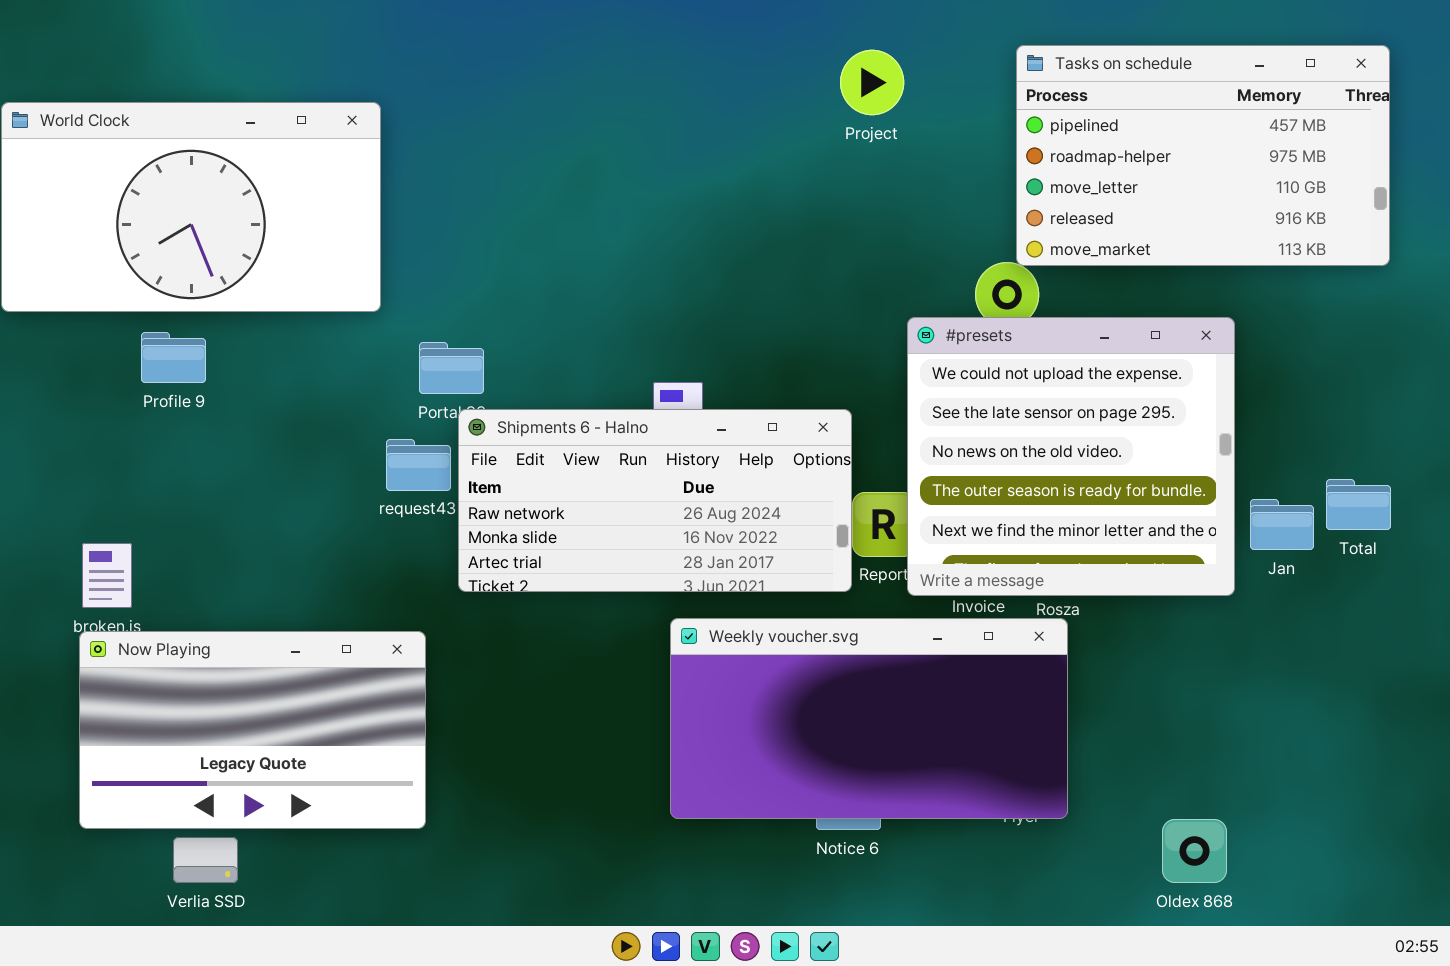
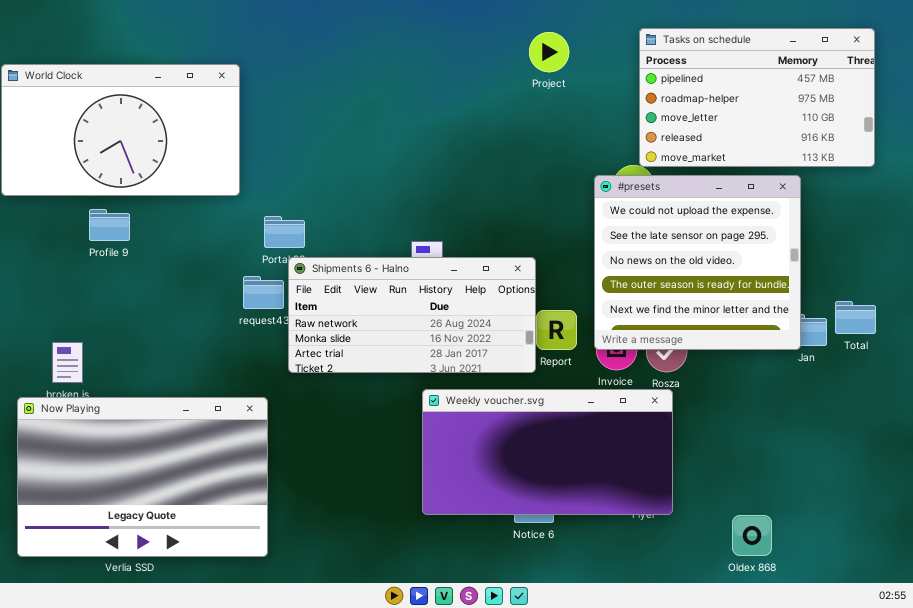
#presets: [907,317,1235,596] -> [594,175,801,350], moved
Now Playing: [79,631,426,829] -> [17,397,268,557], resized

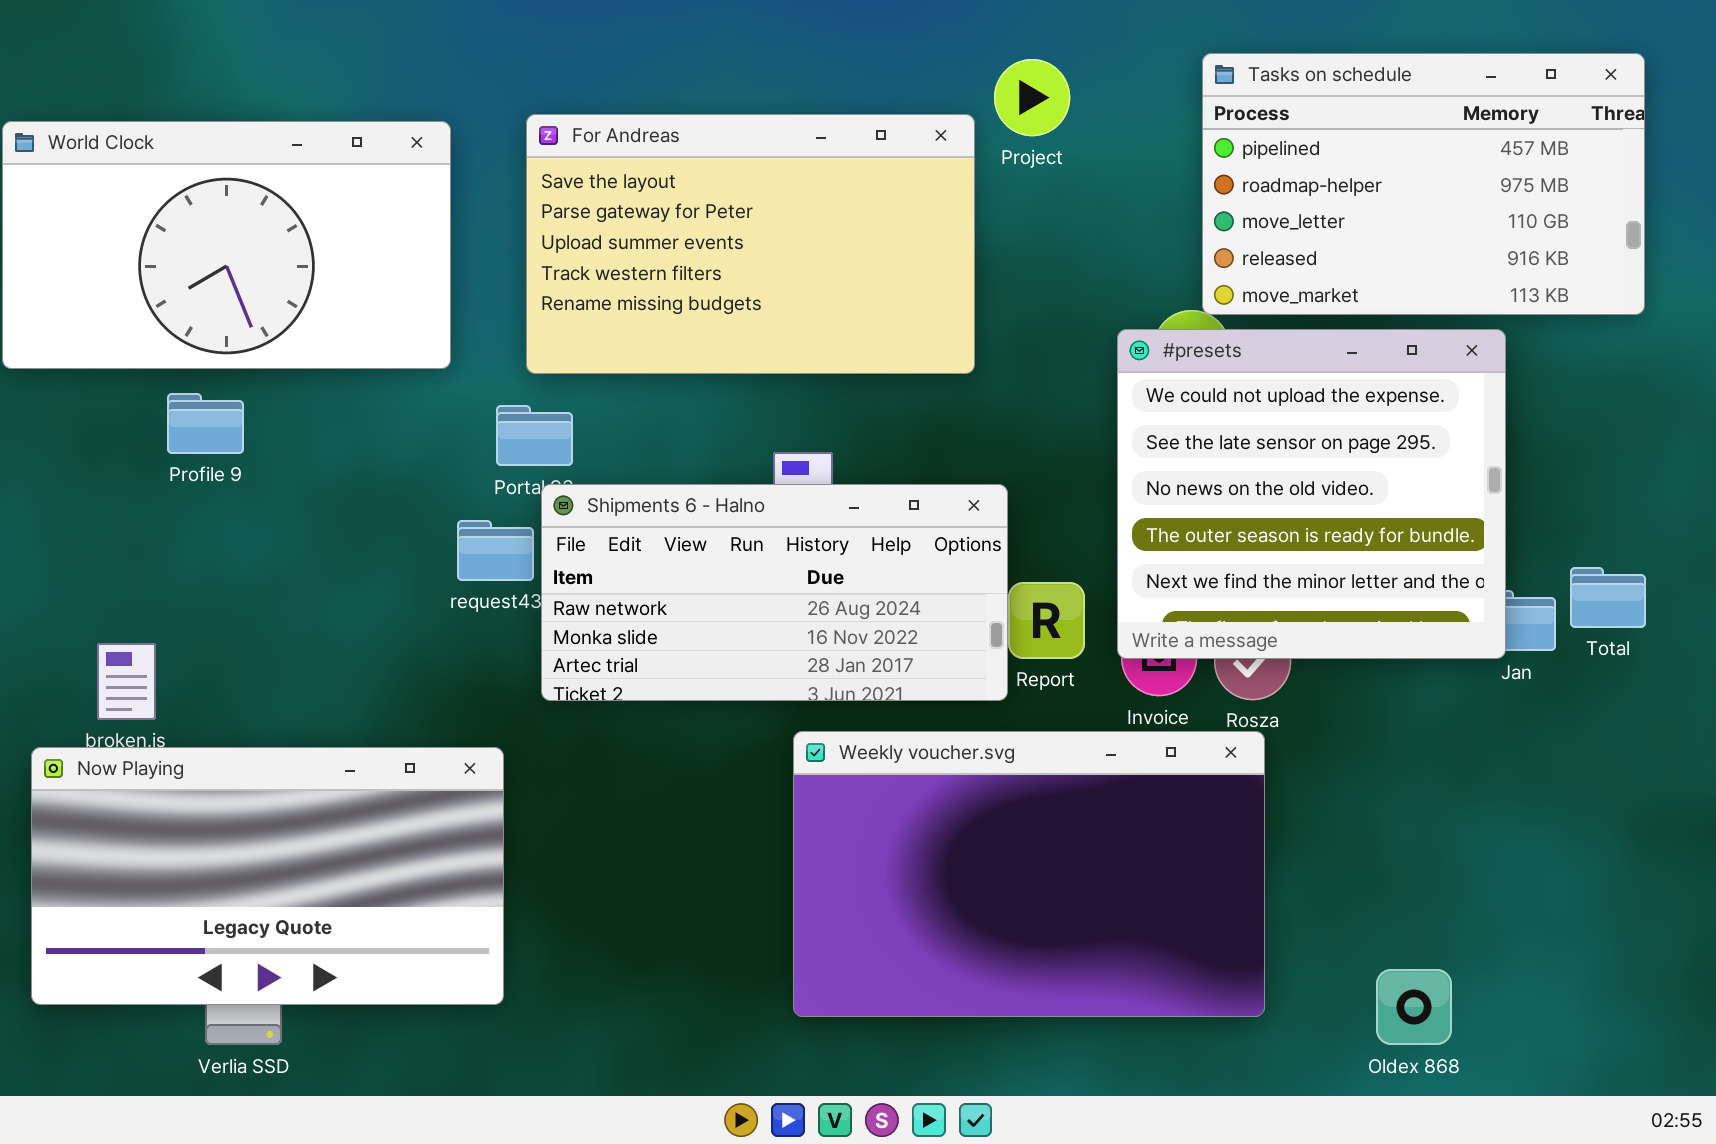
For Andreas: none -> [526,114,975,374], opened
Weekly voucher.svg: [422,389,673,515] -> [793,731,1265,1017], resized
Now Playing: [17,397,268,557] -> [31,747,504,1005], resized

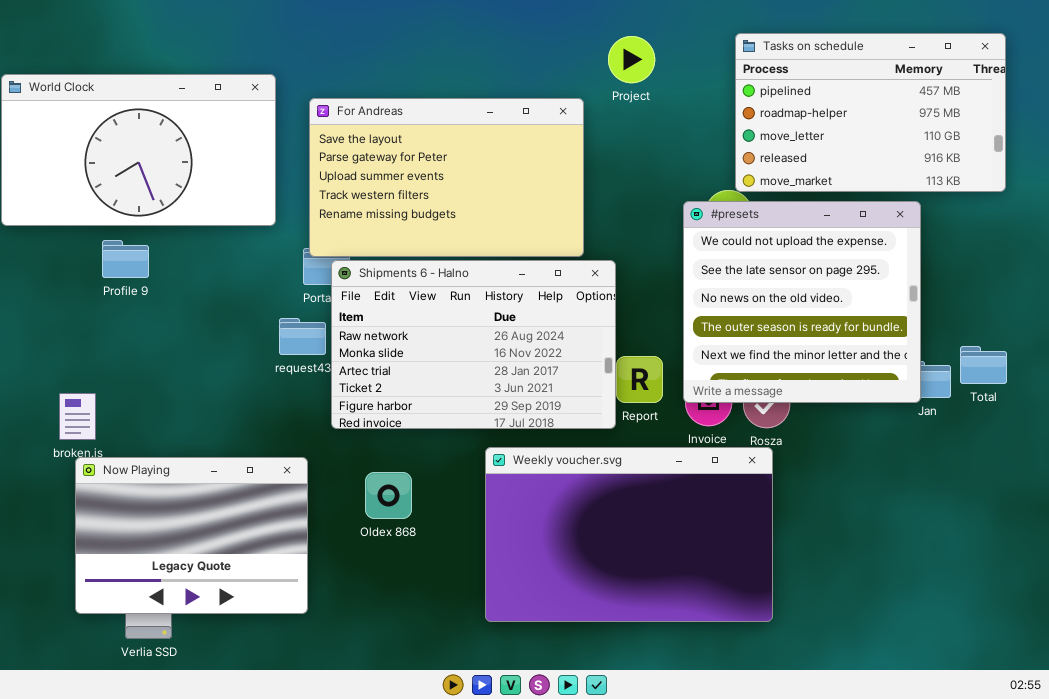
For Andreas: [526,114,975,374] -> [309,98,584,257], moved
Shipments 6 - Halno: [541,484,1008,701] -> [331,260,616,429], resized
Now Playing: [31,747,504,1005] -> [75,457,308,614], resized
Oldex 868: [1376,969,1452,1045] -> [365,472,412,519], moved

